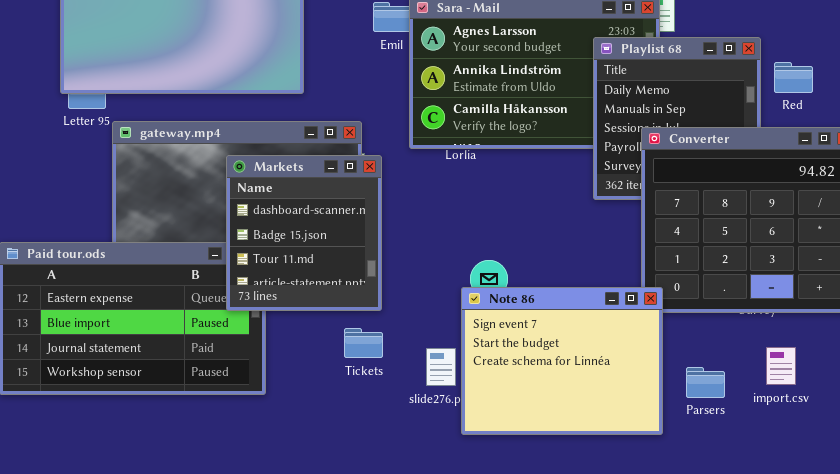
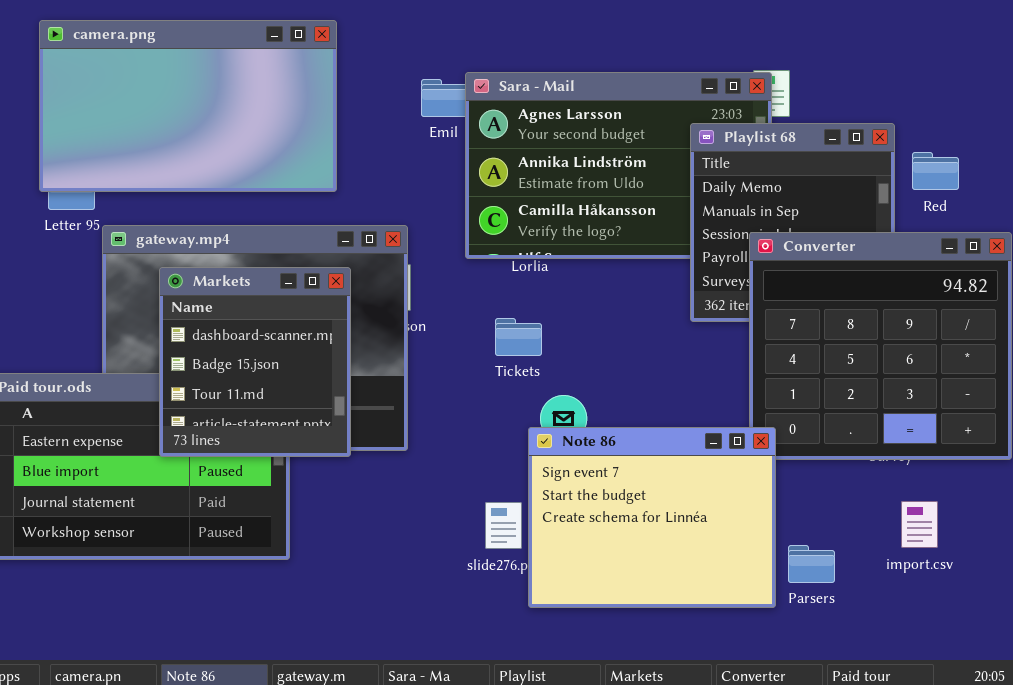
Markets: [226,155,382,311] -> [159,267,351,457], moved
Tickets: [344,328,383,358] -> [495,318,542,356], moved
Parsers: [686,367,725,398] -> [788,545,835,583], moved

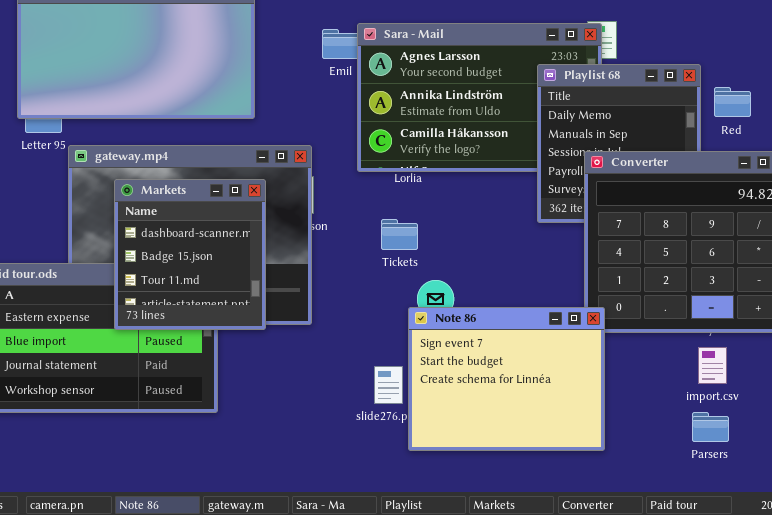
import.csv: [901,501,938,548] -> [698,347,727,384], moved
Parsers: [788,545,835,583] -> [692,412,729,442], moved

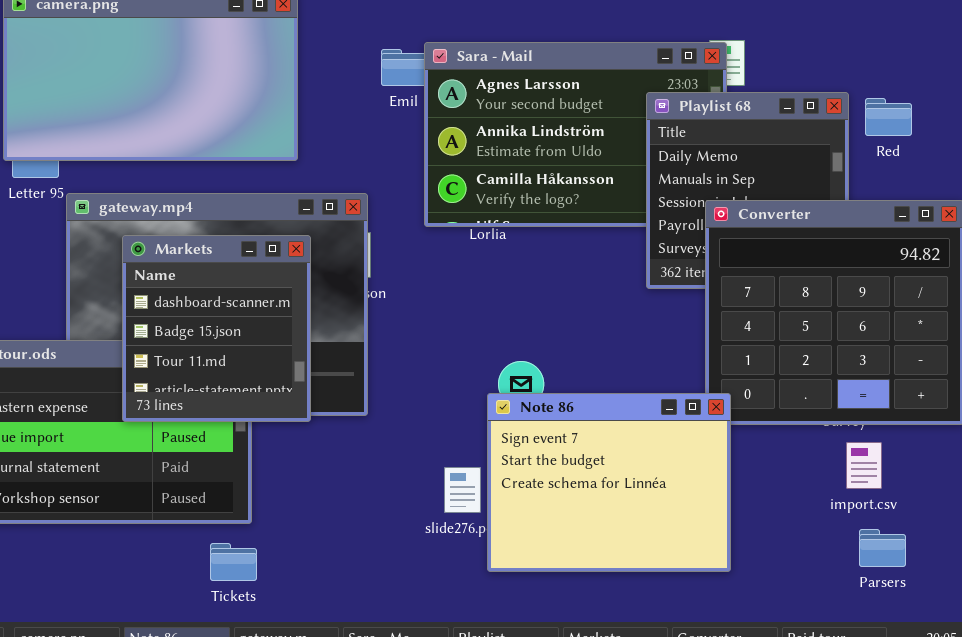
Red: [714,87,751,117] -> [865,98,912,136], moved
Tickets: [381,219,418,250] -> [210,543,257,581], moved
Parsers: [692,412,729,442] -> [859,529,906,567], moved

